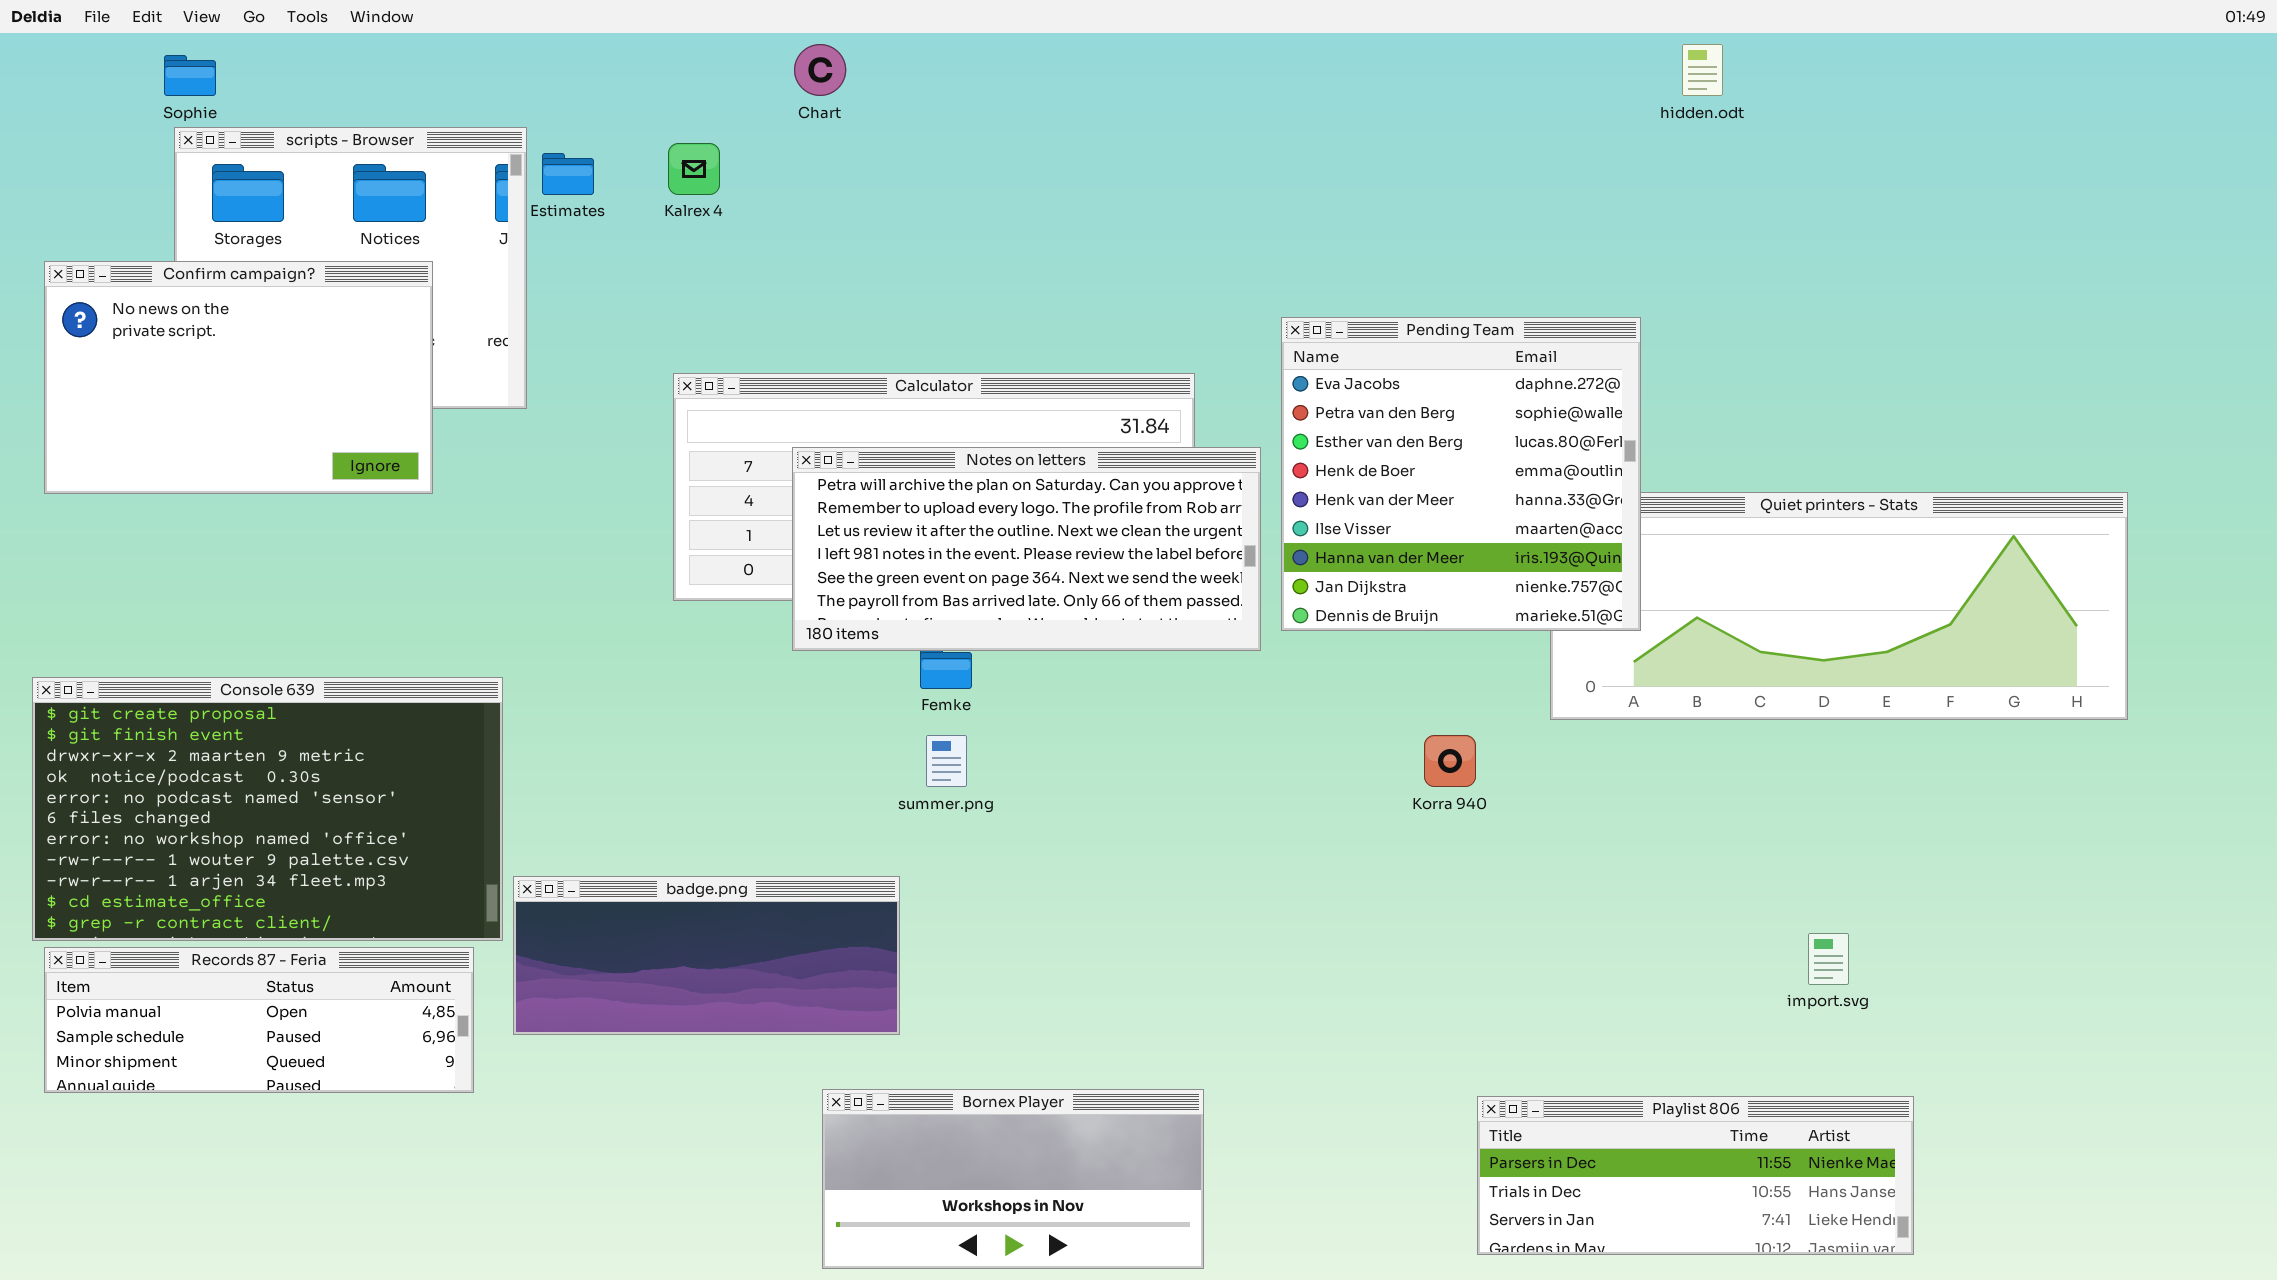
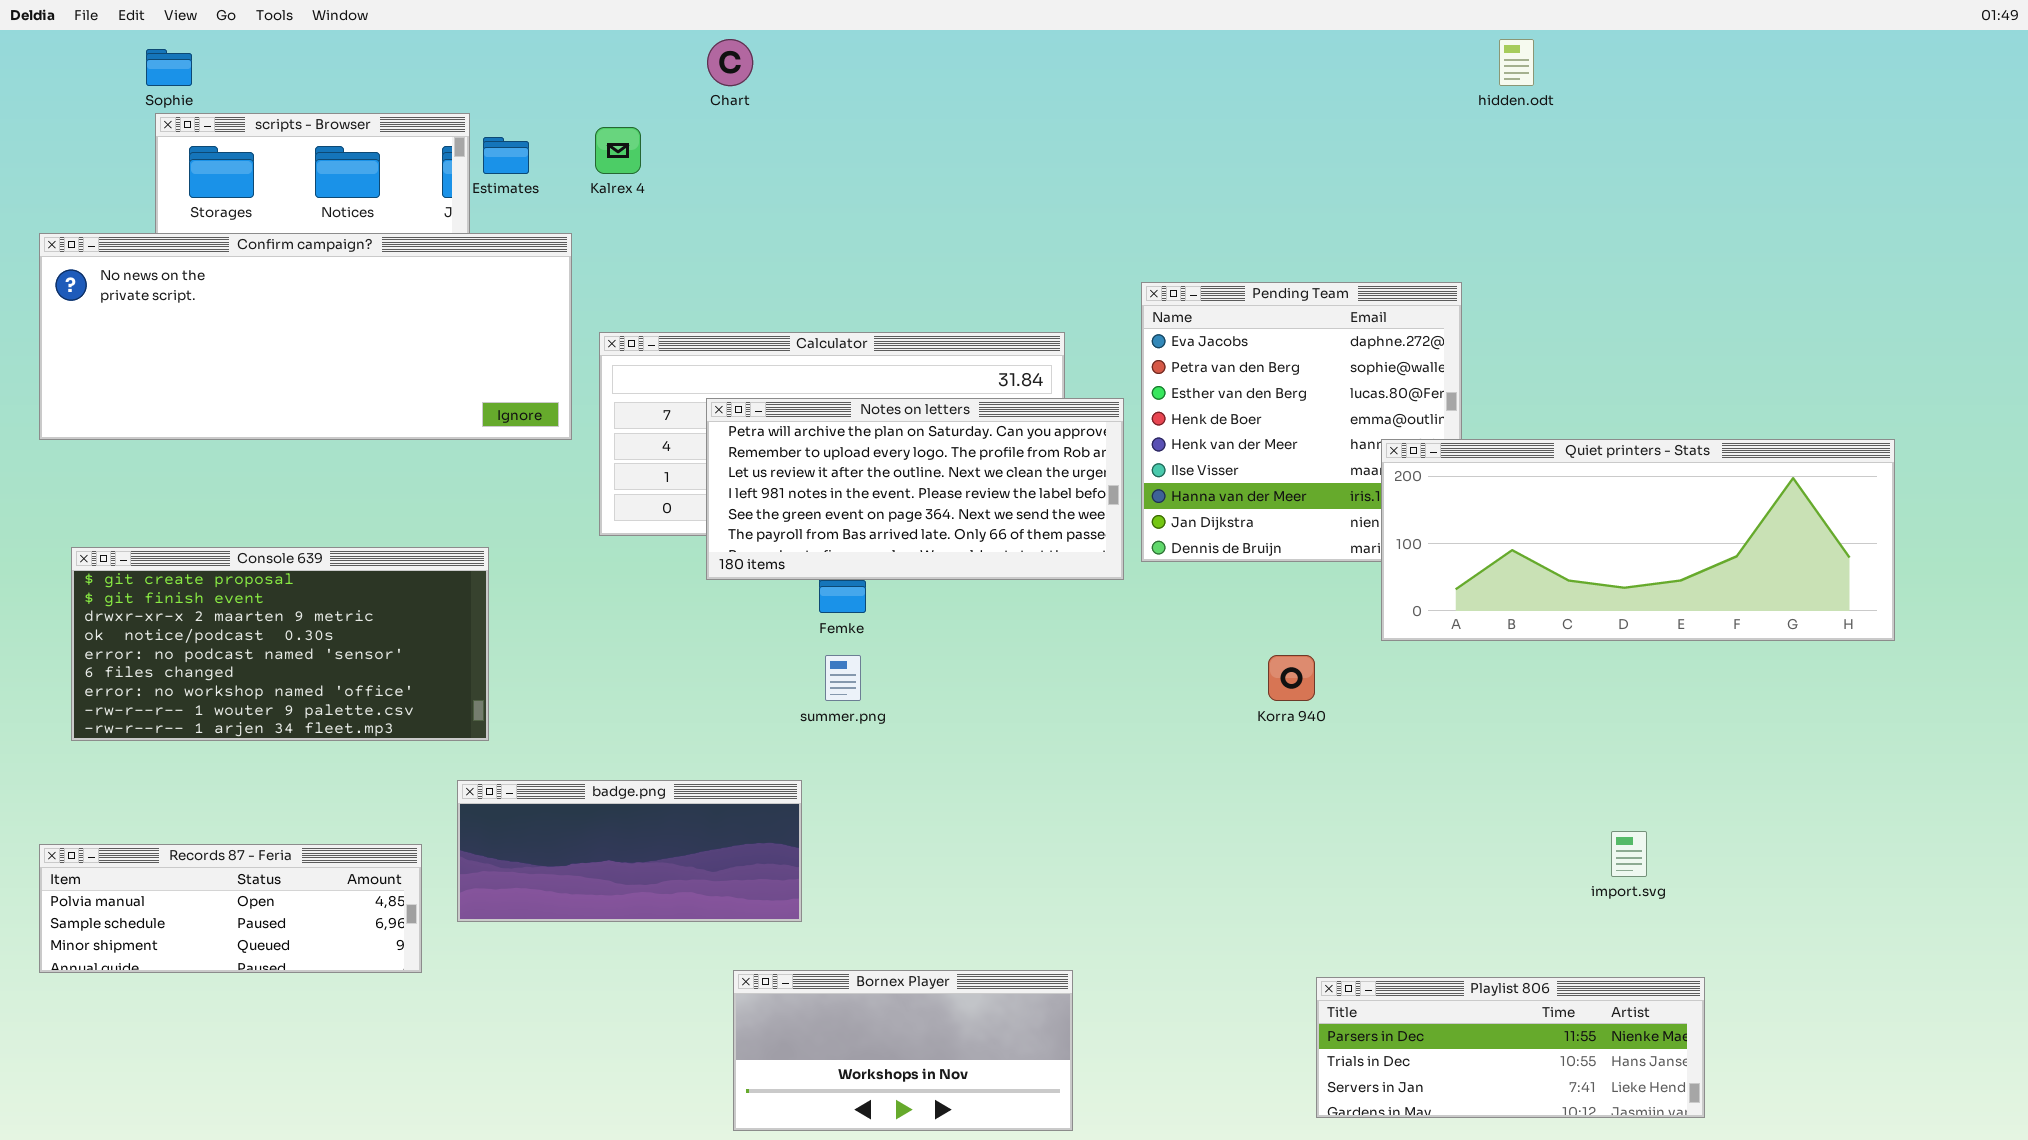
Confirm campaign?: [44,261,433,494] -> [39,233,572,440], resized
Quiet printers - Stats: [1550,492,2128,720] -> [1381,439,1895,641], raised
Console 639: [32,677,503,941] -> [71,547,489,741], moved, resized

